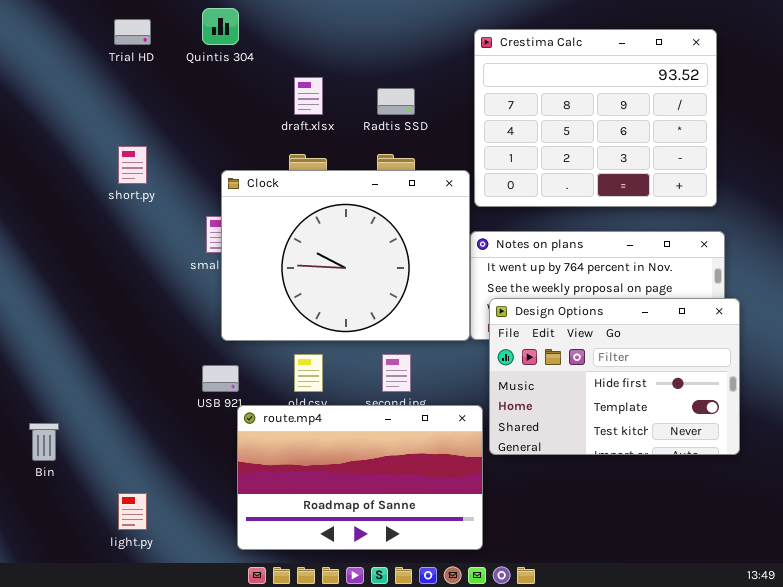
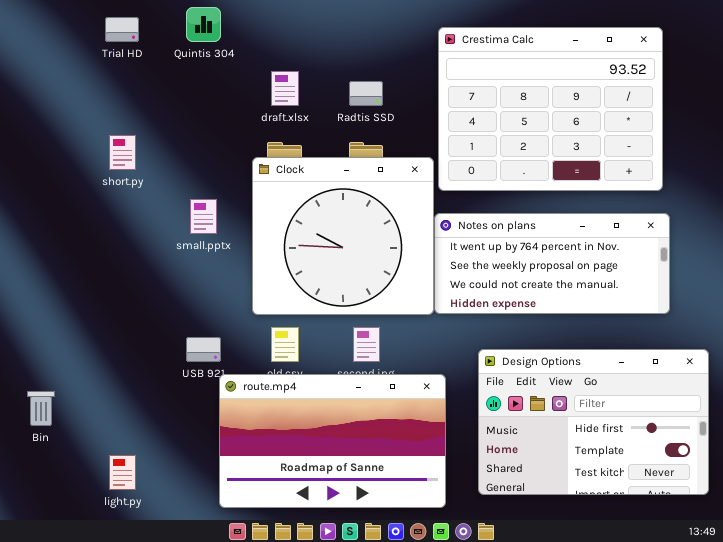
Clock: [221,170,470,341] -> [252,157,434,315], resized
Design Options: [489,298,740,455] -> [478,349,709,495], moved

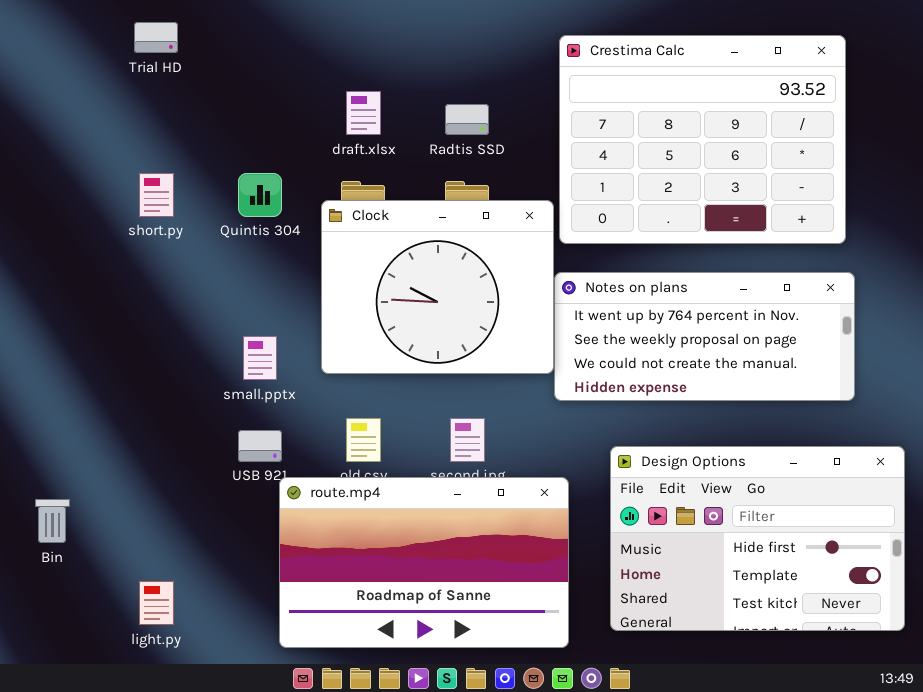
Quintis 304: [186,7,221,42] -> [238,173,282,217], moved
Clock: [252,157,434,315] -> [321,200,554,374], resized
small.pptx: [190,199,217,234] -> [243,336,277,380], moved

